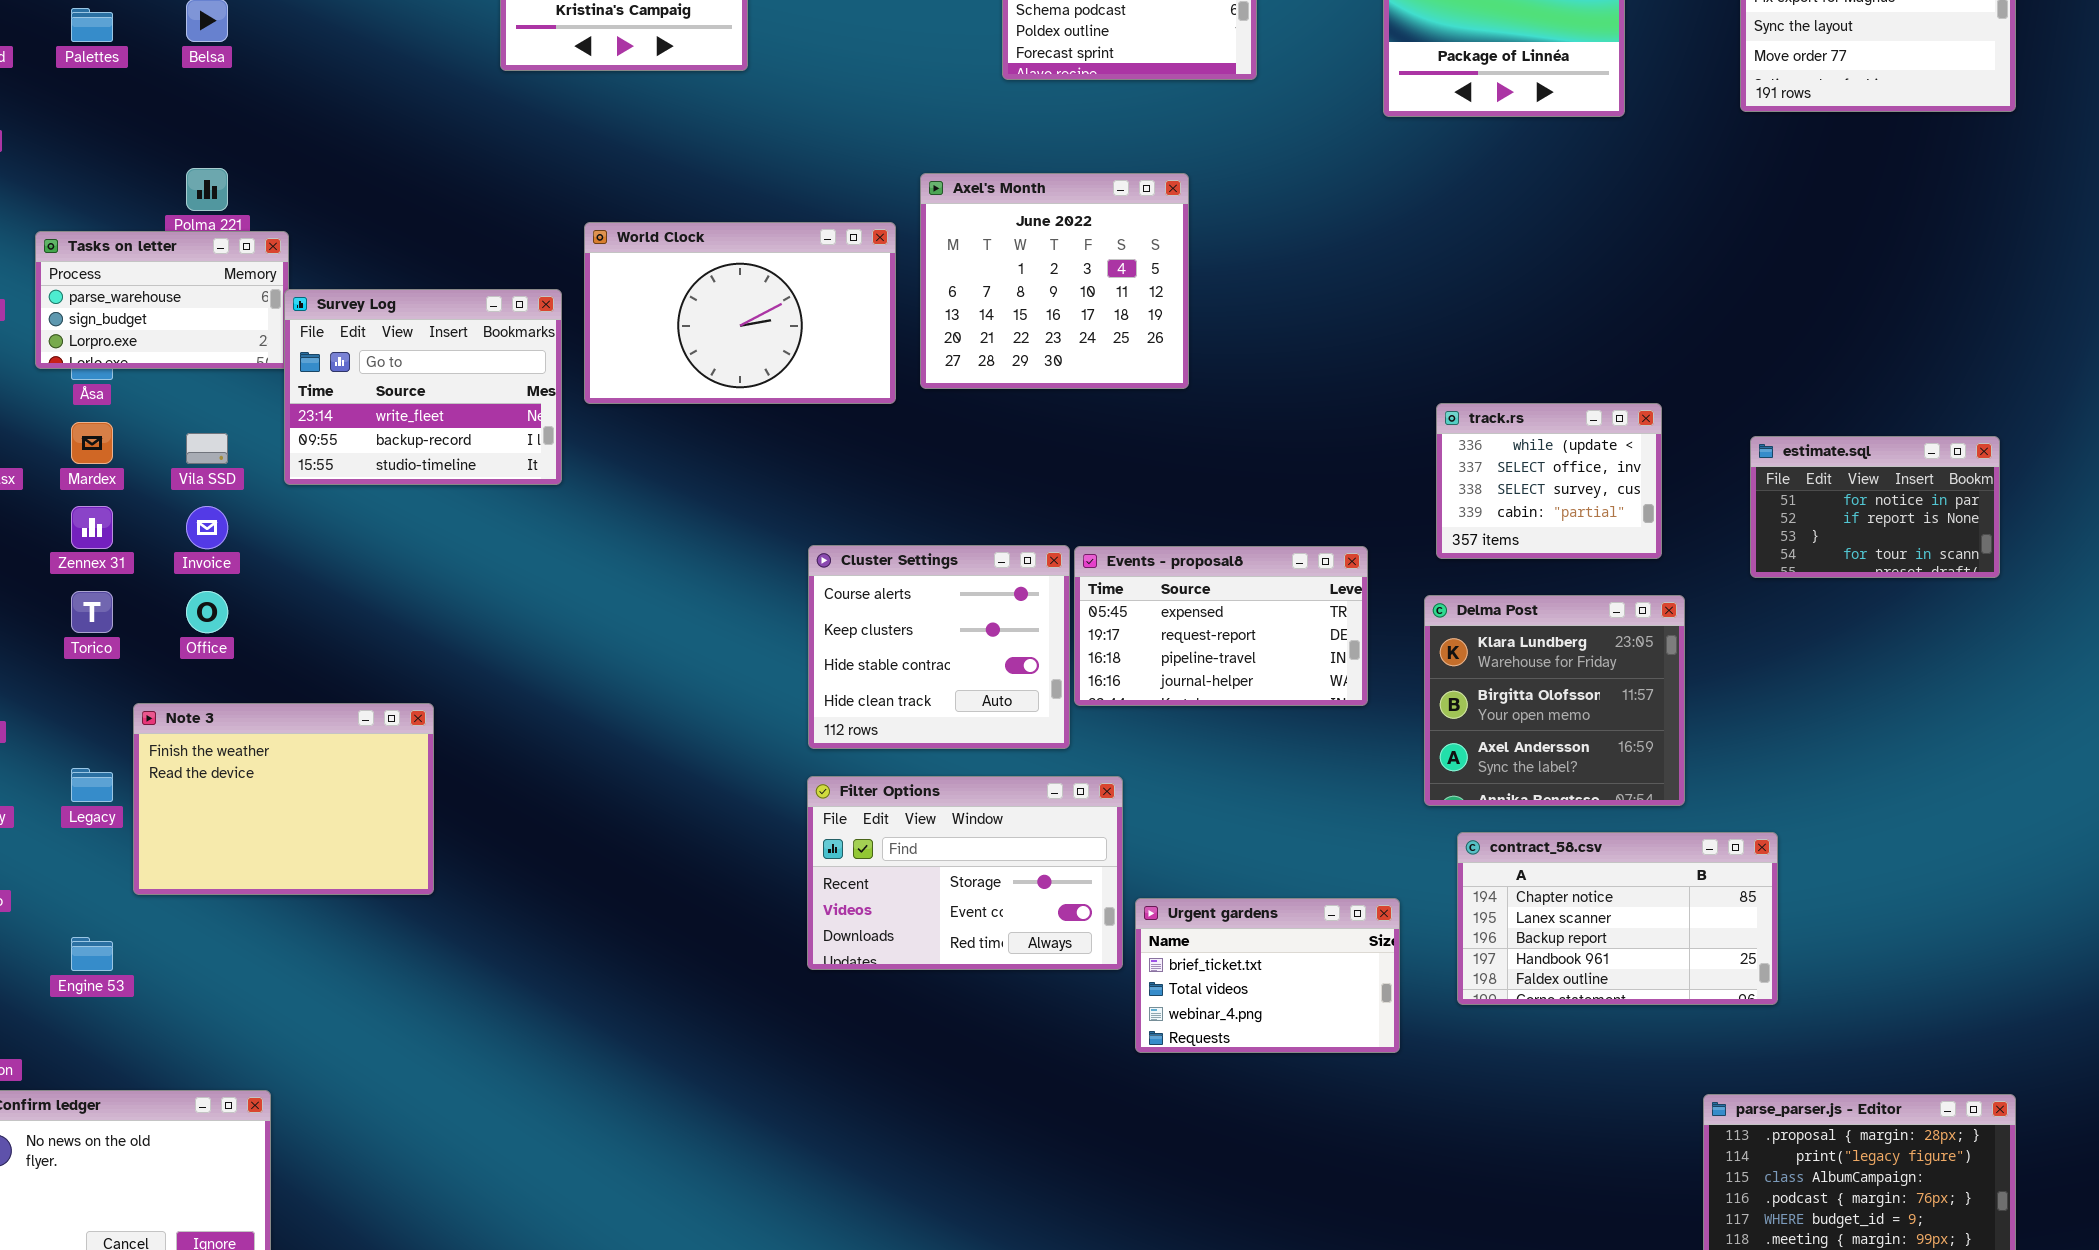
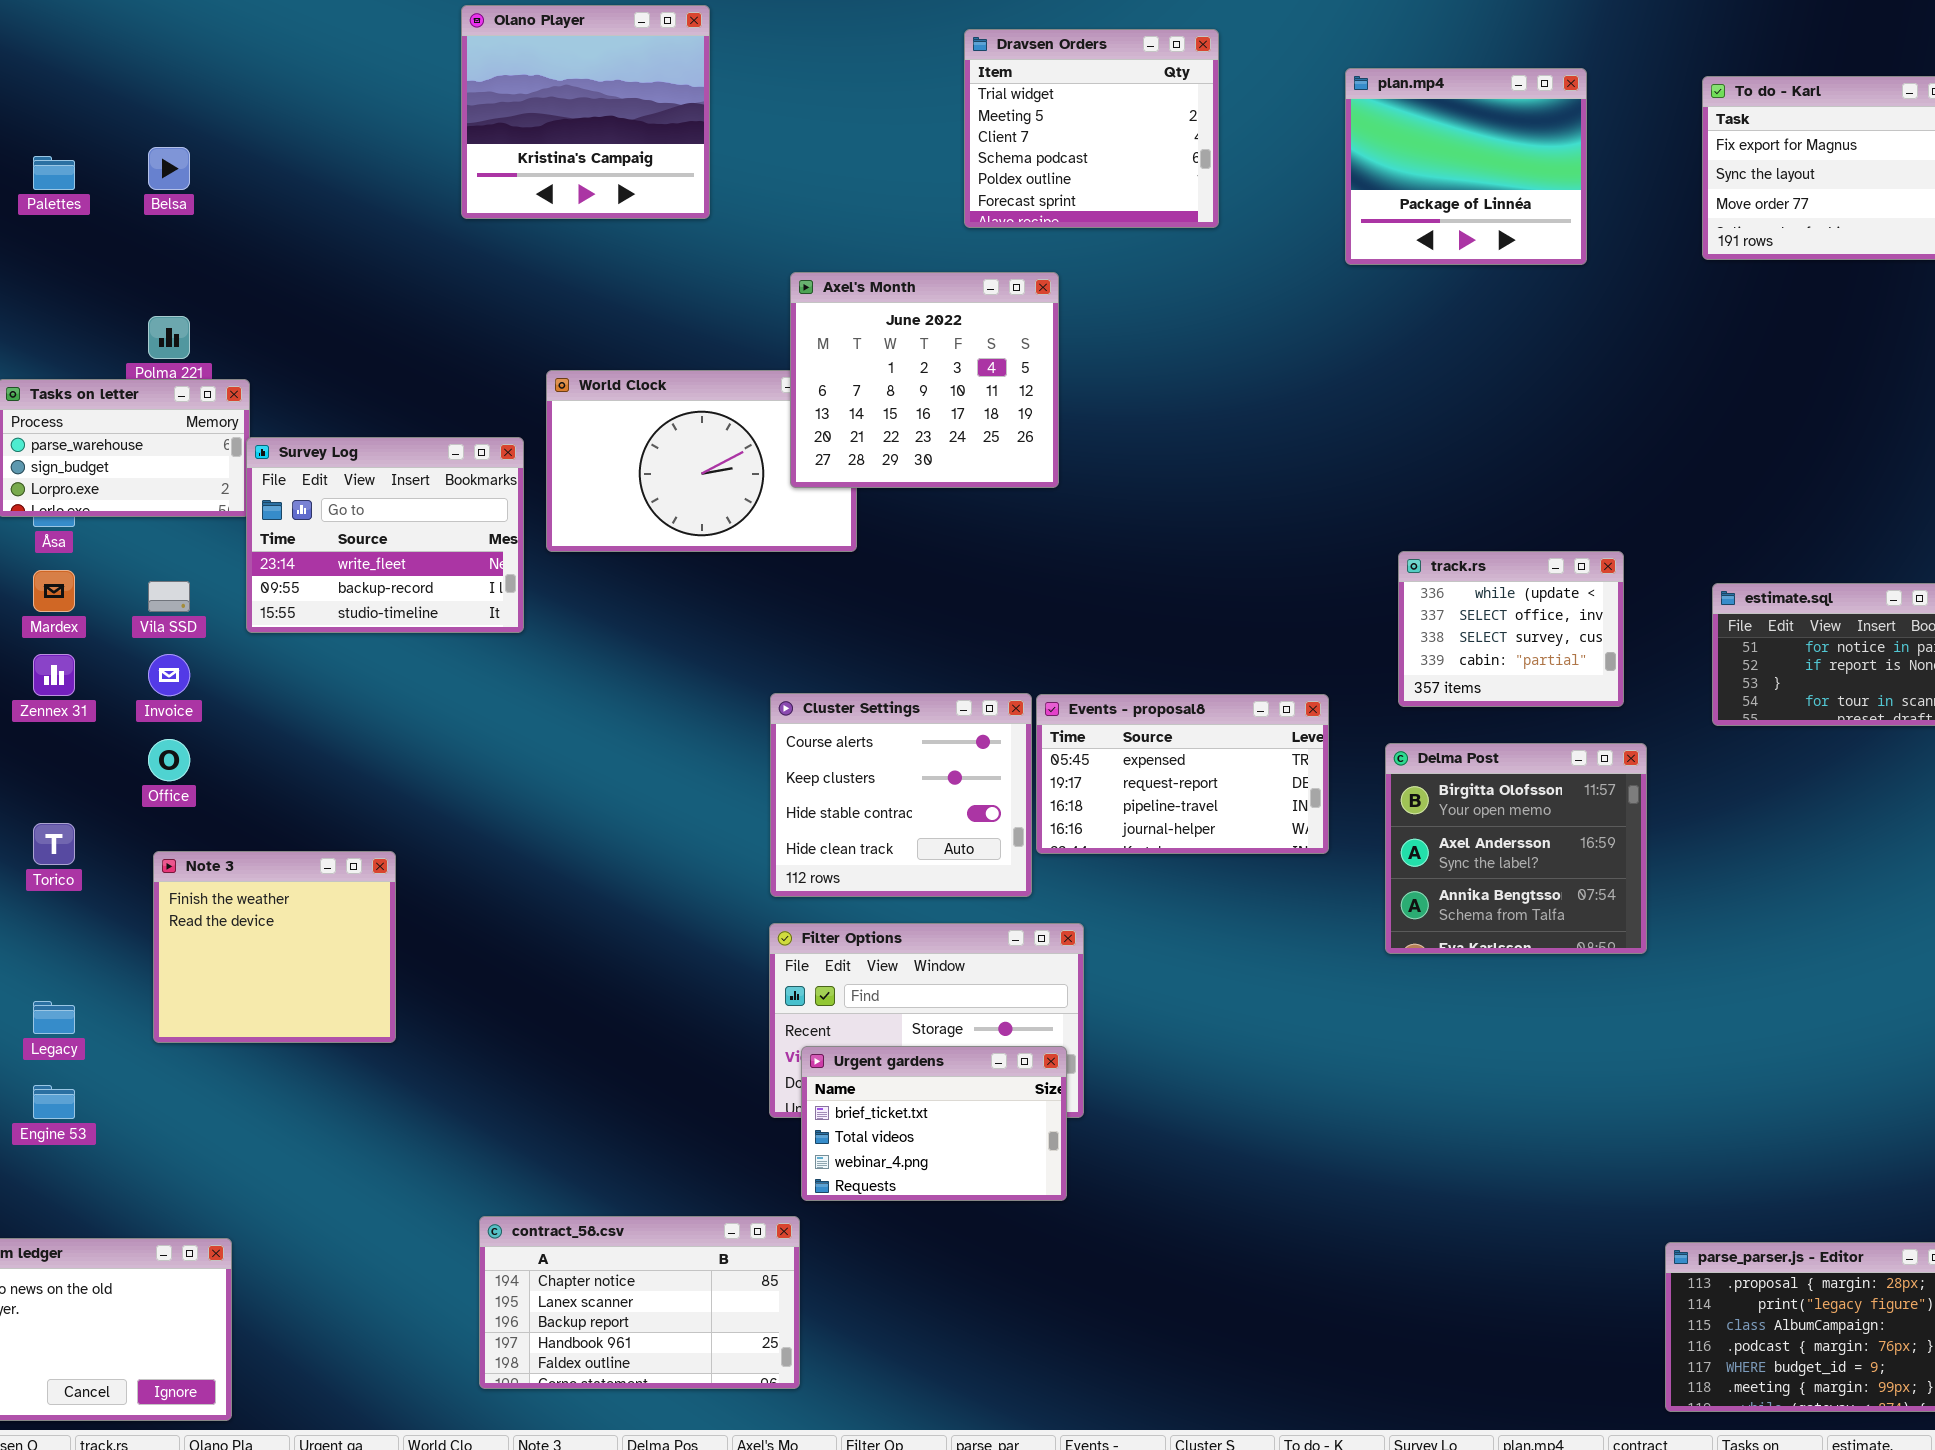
Axel's Month: [920,173,1189,389] -> [790,272,1059,488], moved
Torico: [71,591,113,633] -> [33,823,75,865], moved
Delma Post: [1424,595,1685,806] -> [1385,743,1647,954], scrolled down 1 row
Note 3: [133,703,434,895] -> [153,851,396,1043], resized
Legacy: [71,768,113,802] -> [33,1001,75,1034], moved
contract_58.csv: [1457,832,1778,1005] -> [479,1216,800,1389], moved
Urgent gardens: [1135,898,1400,1053] -> [801,1046,1067,1201], moved

